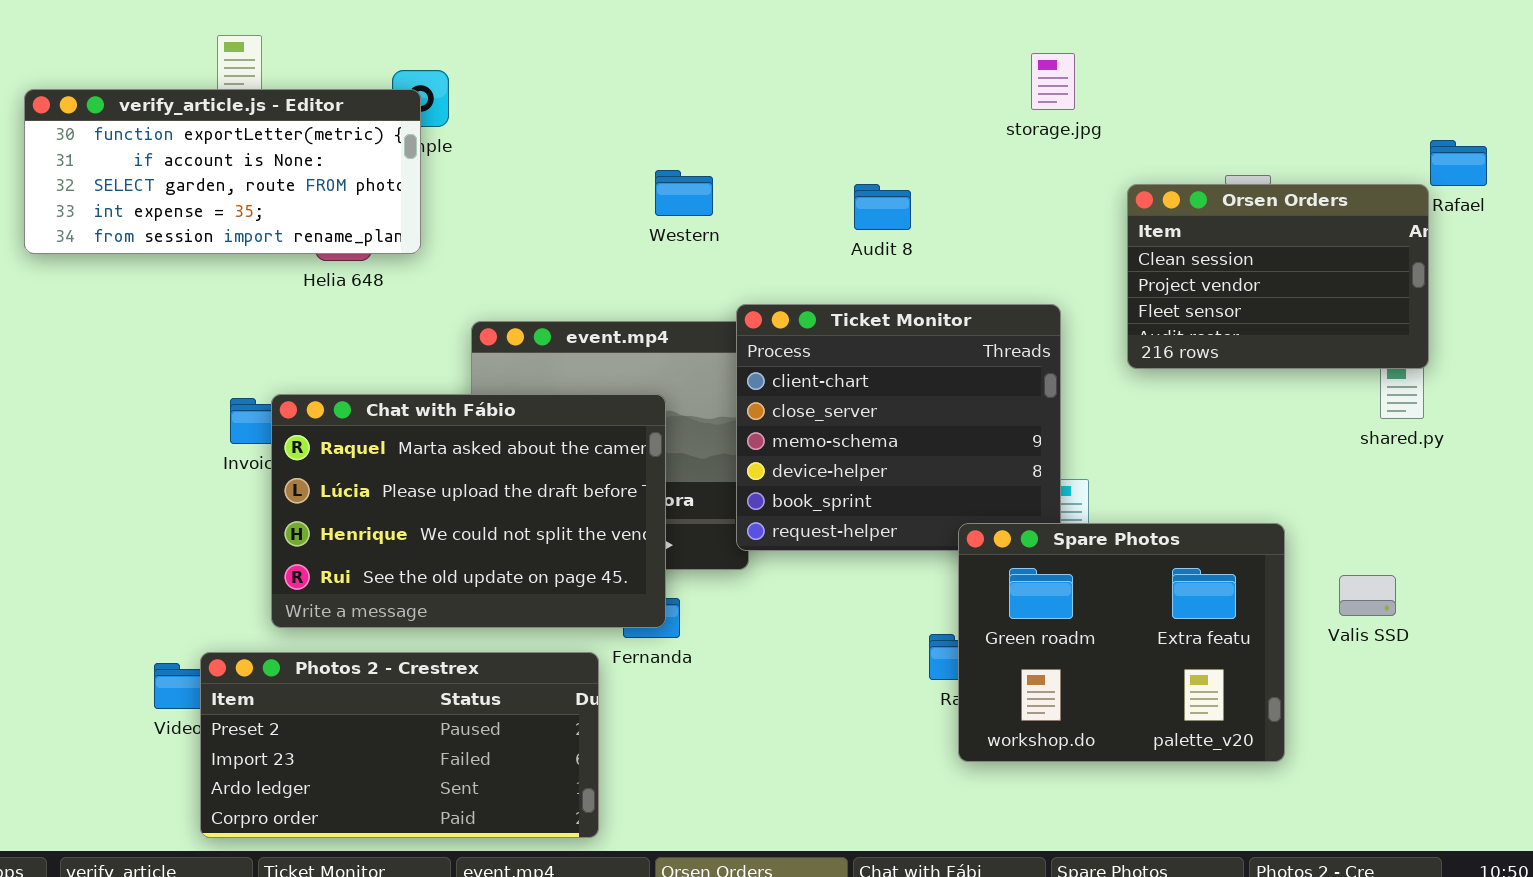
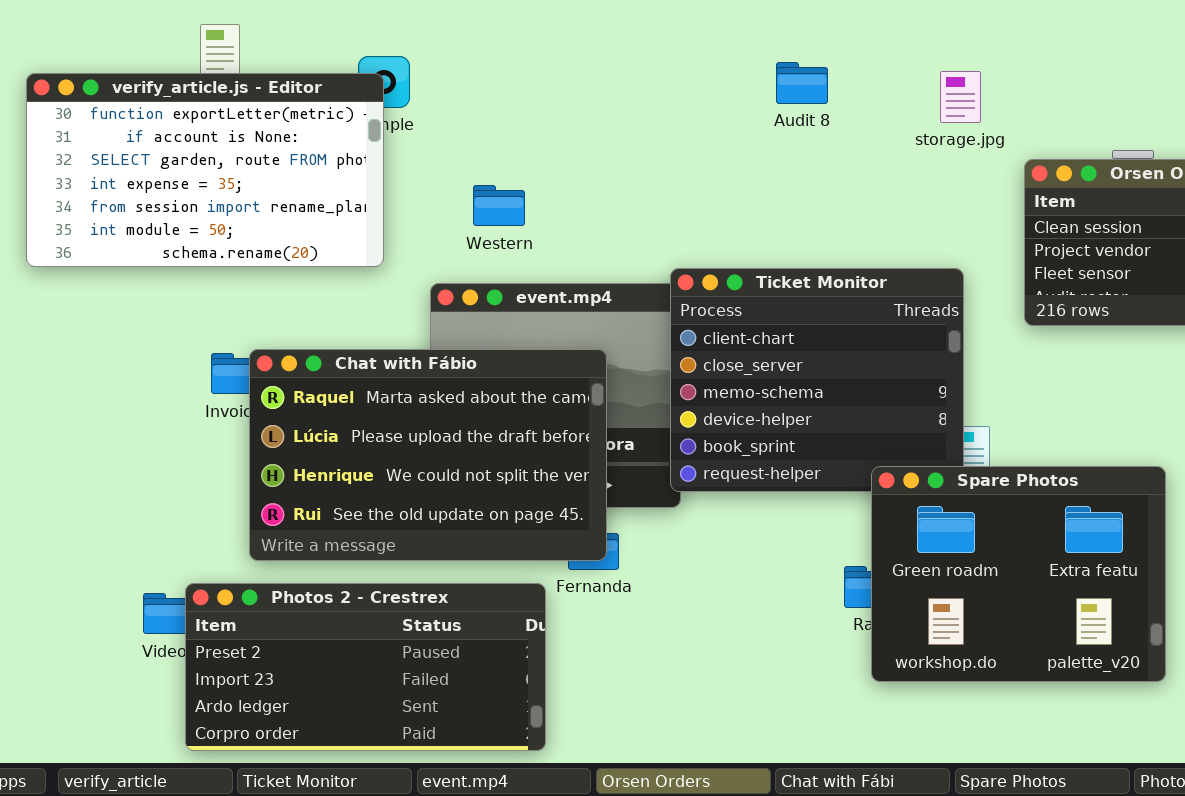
storage.jpg: [1031,53,1075,110] -> [940,71,981,123], moved
verify_article.js - Editor: [24,89,421,254] -> [26,73,384,267], resized
Western: [655,170,713,216] -> [473,185,525,226], moved
Audit 8: [854,184,911,230] -> [776,62,828,104], moved

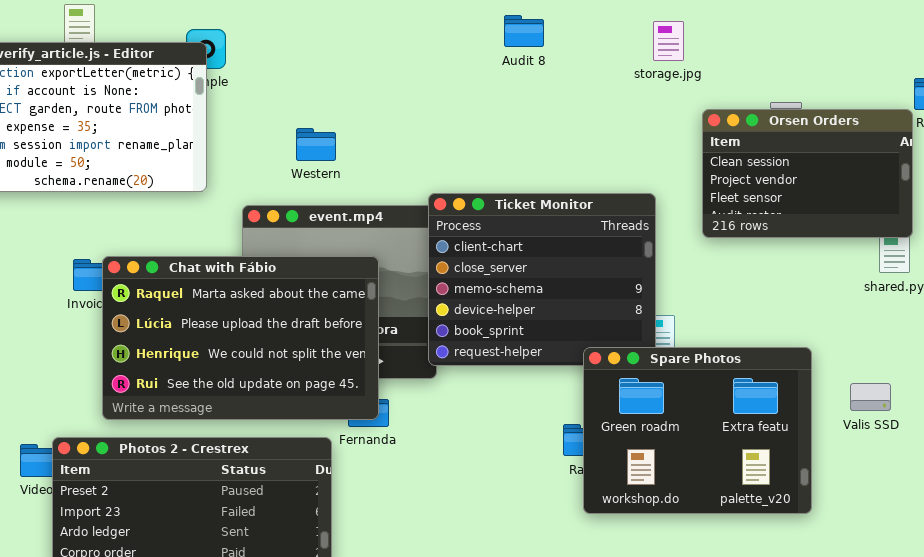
Audit 8: [776,62,828,104] -> [504,15,544,47], moved
storage.jpg: [940,71,981,123] -> [653,21,684,61], moved
Western: [473,185,525,226] -> [296,128,336,161], moved

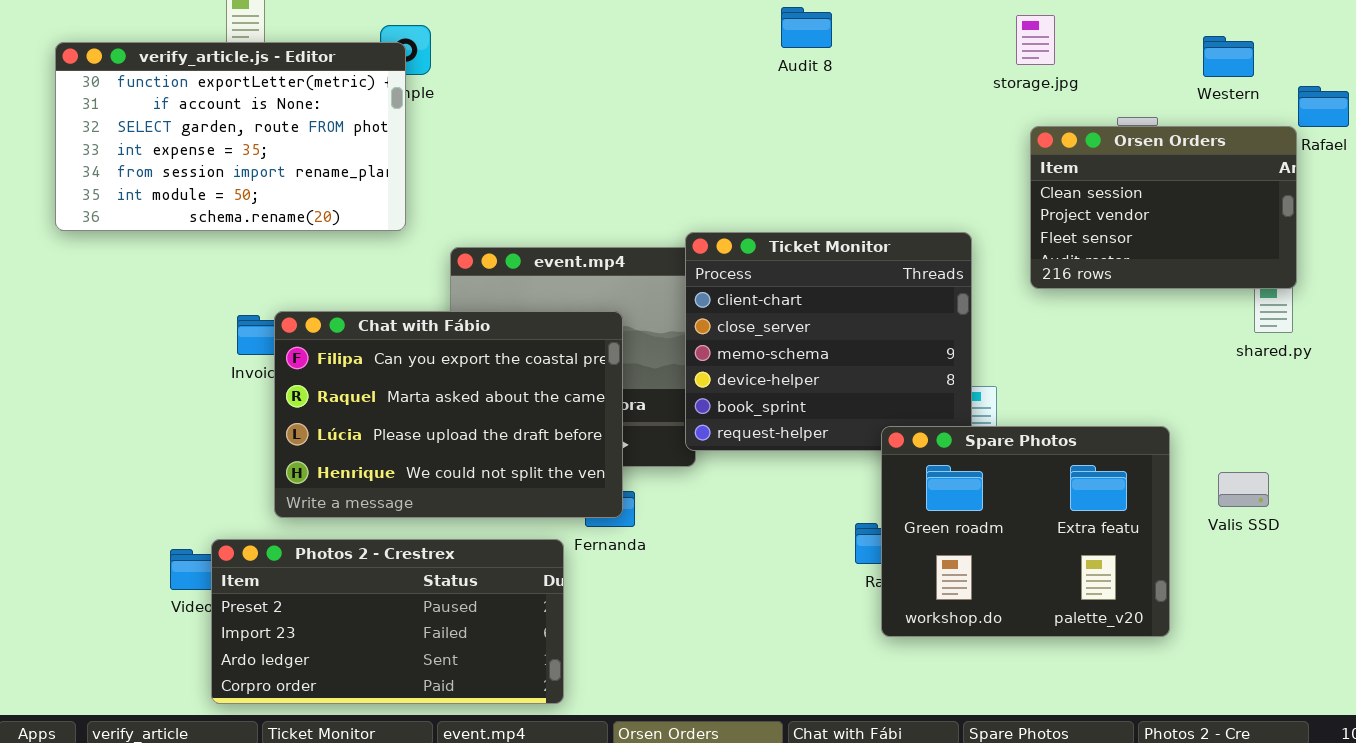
storage.jpg: [653,21,684,61] -> [1016,15,1055,65], moved
Western: [296,128,336,161] -> [1203,36,1254,77], moved
Chat with Fábio: [102,256,379,420] -> [274,311,623,518], scrolled up 1 row

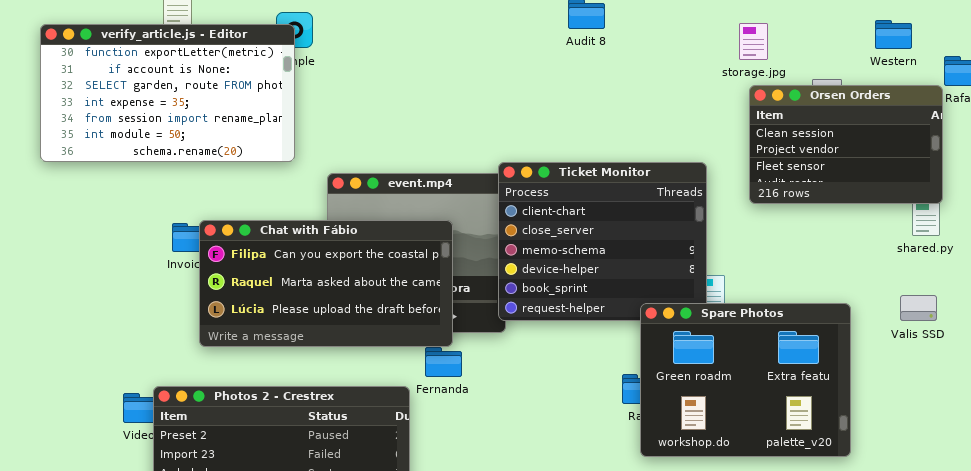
storage.jpg: [1016,15,1055,65] -> [739,23,768,60], moved
Chat with Fábio: [274,311,623,518] -> [199,220,453,347], resized
Valis SSD: [1218,472,1269,507] -> [900,295,937,321], moved

